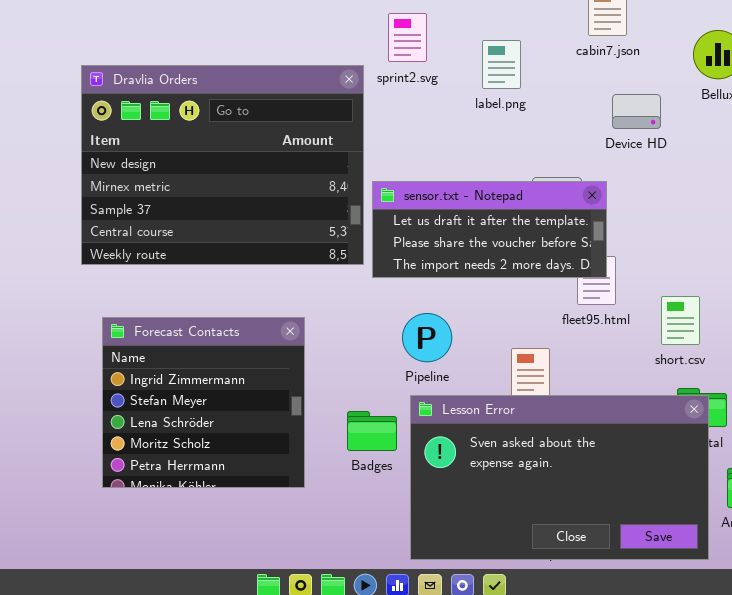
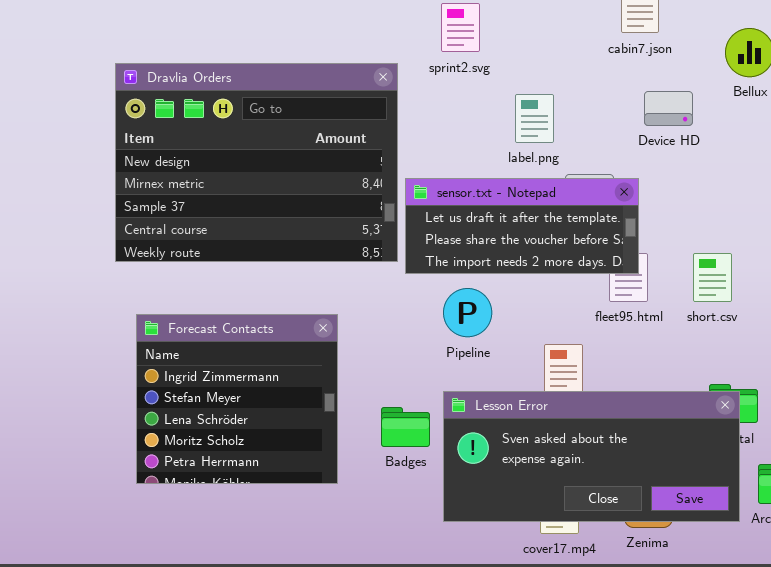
sprint2.svg: [388,13,427,62] -> [441,3,480,52], moved
label.png: [482,40,521,89] -> [515,94,554,143], moved
short.csv: [661,296,700,345] -> [693,253,732,302], moved
Pipeline: [402,313,452,362] -> [443,288,492,337], moved
Lesson Error: [410,395,709,560] -> [443,391,740,522], resized

